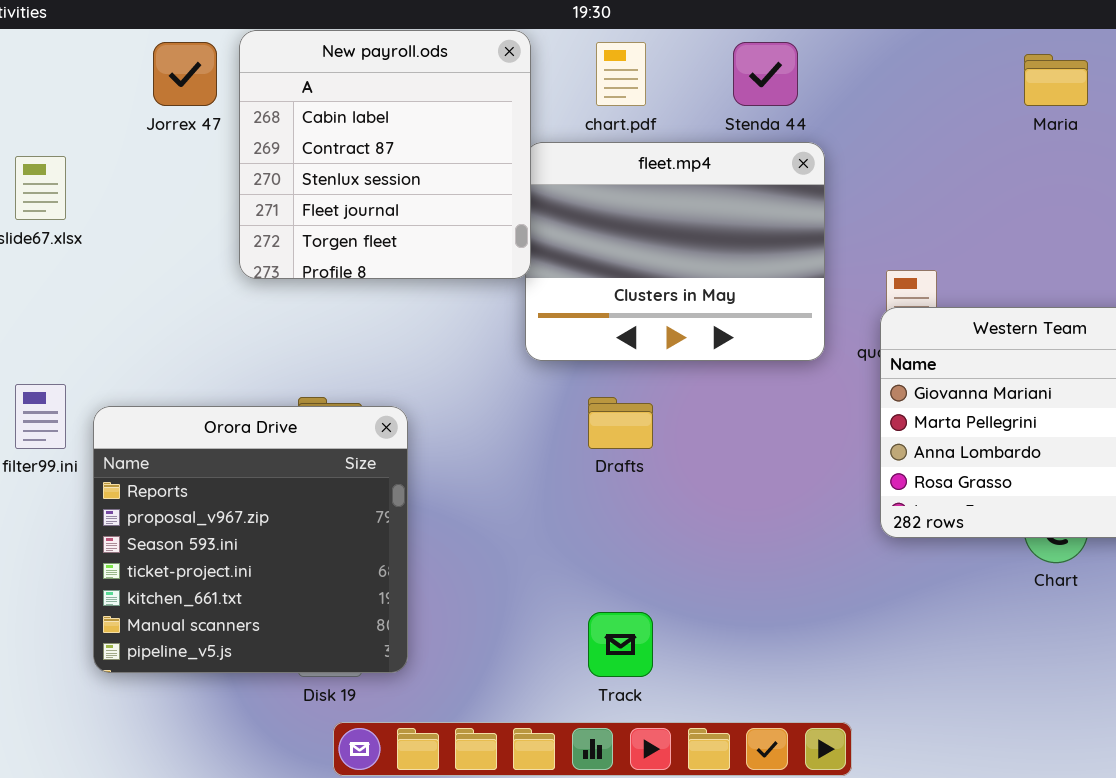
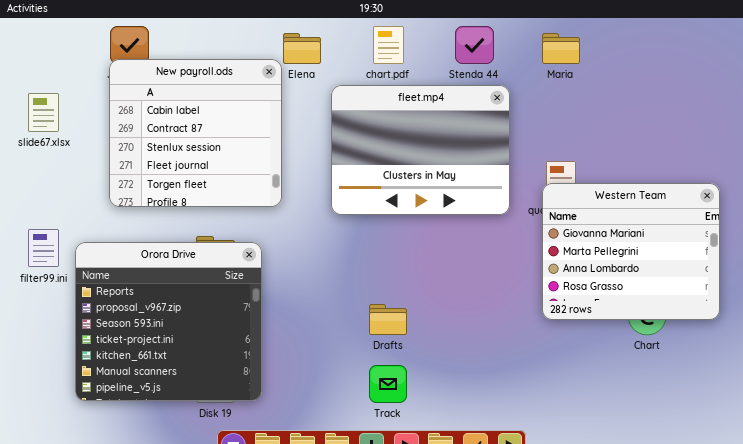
New payroll.ods: [239,30,531,279] -> [109,59,282,207], moved
Maria: [1024,54,1088,106] -> [542,33,580,64], moved
Drafts: [588,397,653,449] -> [369,304,407,335], moved

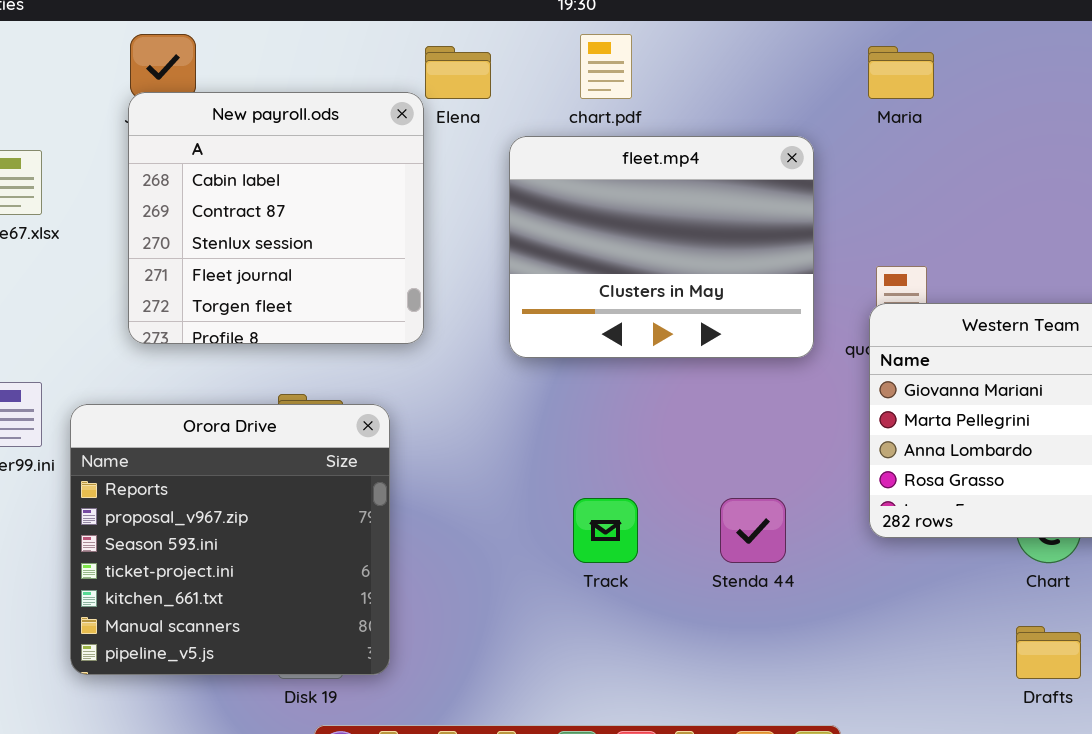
Stenda 44: [455,26,494,64] -> [720,498,786,563], moved
Drafts: [369,304,407,335] -> [1016,626,1081,679], moved
Track: [369,365,407,403] -> [573,498,638,563], moved

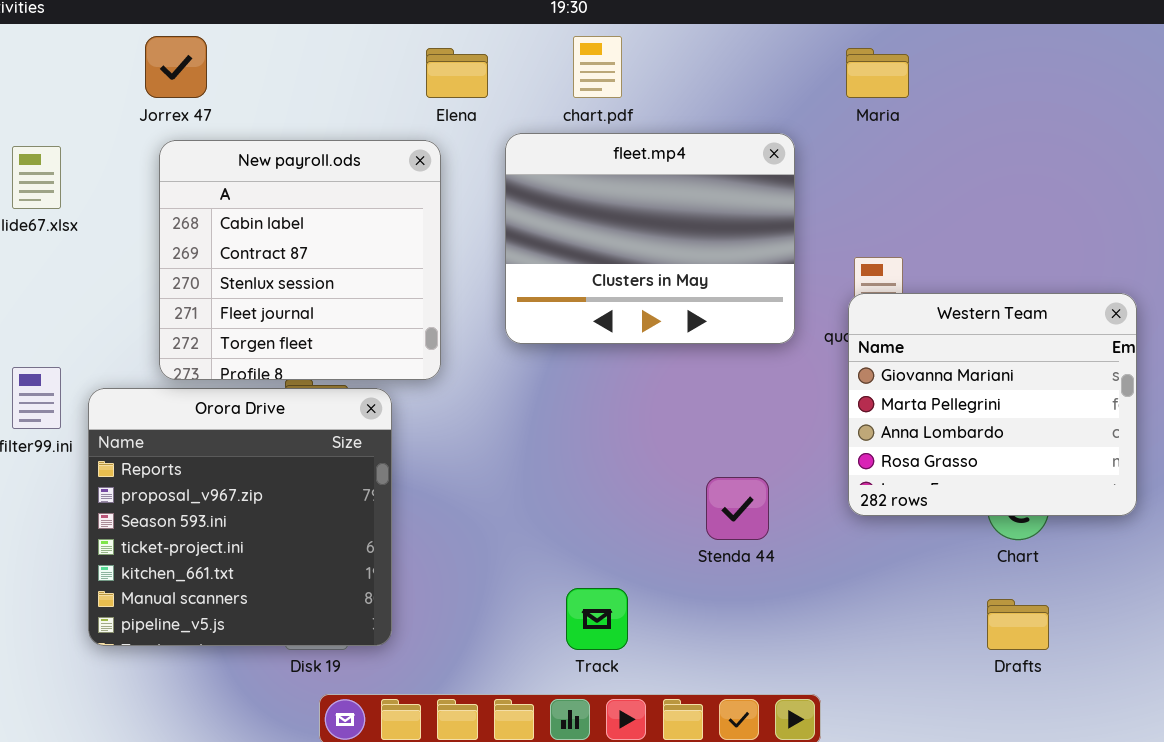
New payroll.ods: [128,92,424,344] -> [159,140,441,380], moved
Track: [573,498,638,563] -> [566,588,628,650], moved

